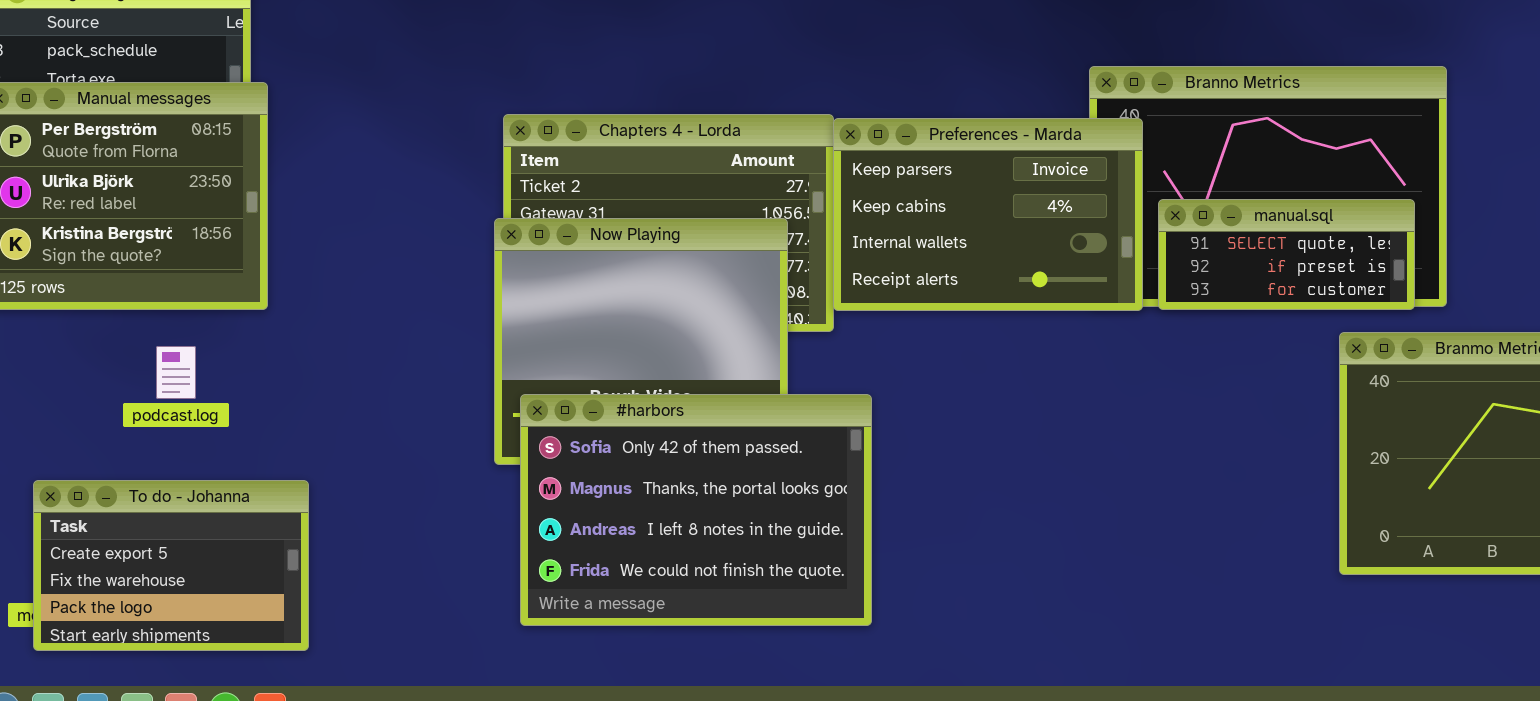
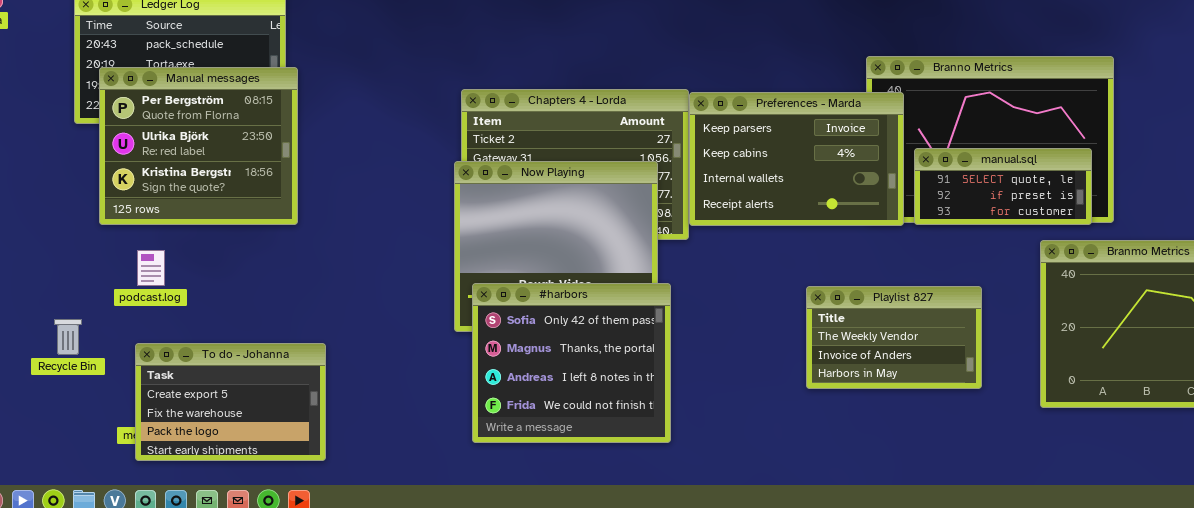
podcast.log: [156,346,196,399] -> [137,250,165,286], moved
#harbors: [520,394,872,626] -> [472,283,671,443], resized
Playlist 827: none -> [806,286,982,389], opened

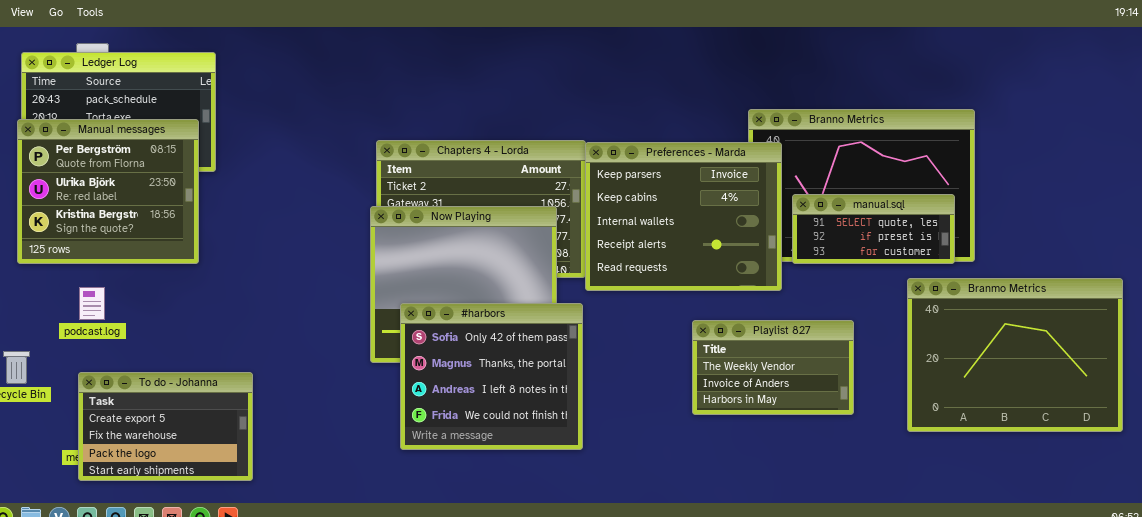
Manual messages: [99,67,298,225] -> [17,119,199,264], moved
Preferences - Marda: [689,92,904,226] -> [585,142,782,291], resized
#harbors: [472,283,671,443] -> [400,303,583,450], moved

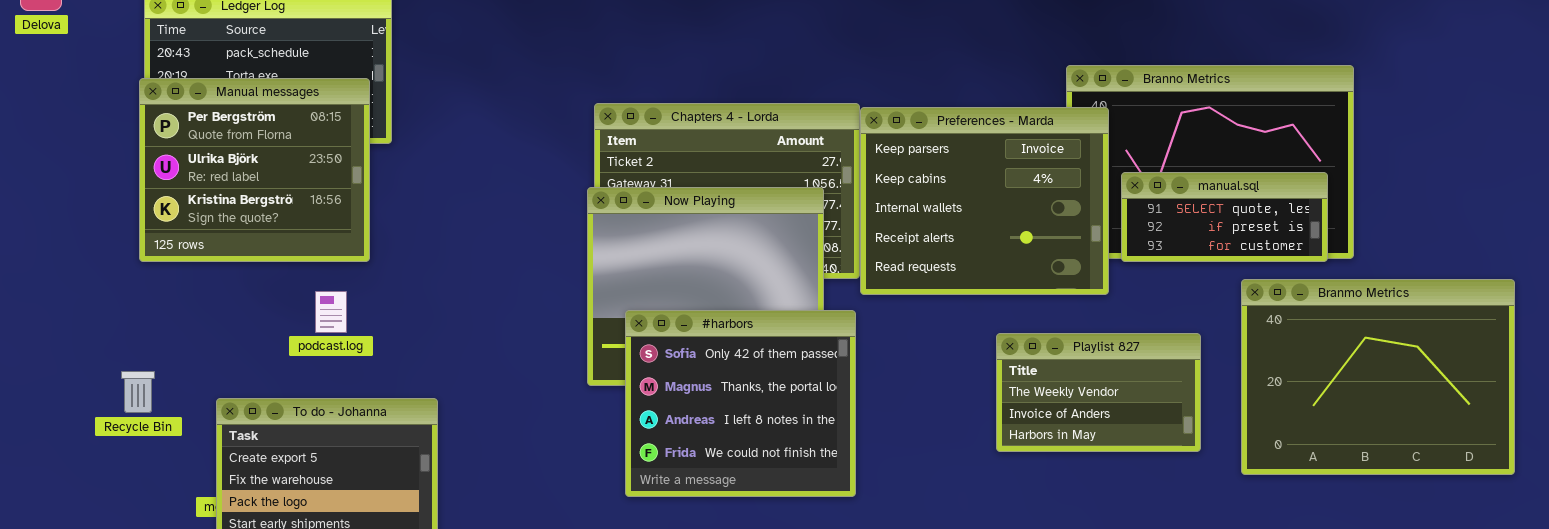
Branmo Metrics: [907,278,1123,432] -> [1241,279,1515,475], moved
podcast.log: [79,287,105,320] -> [315,291,347,333], moved

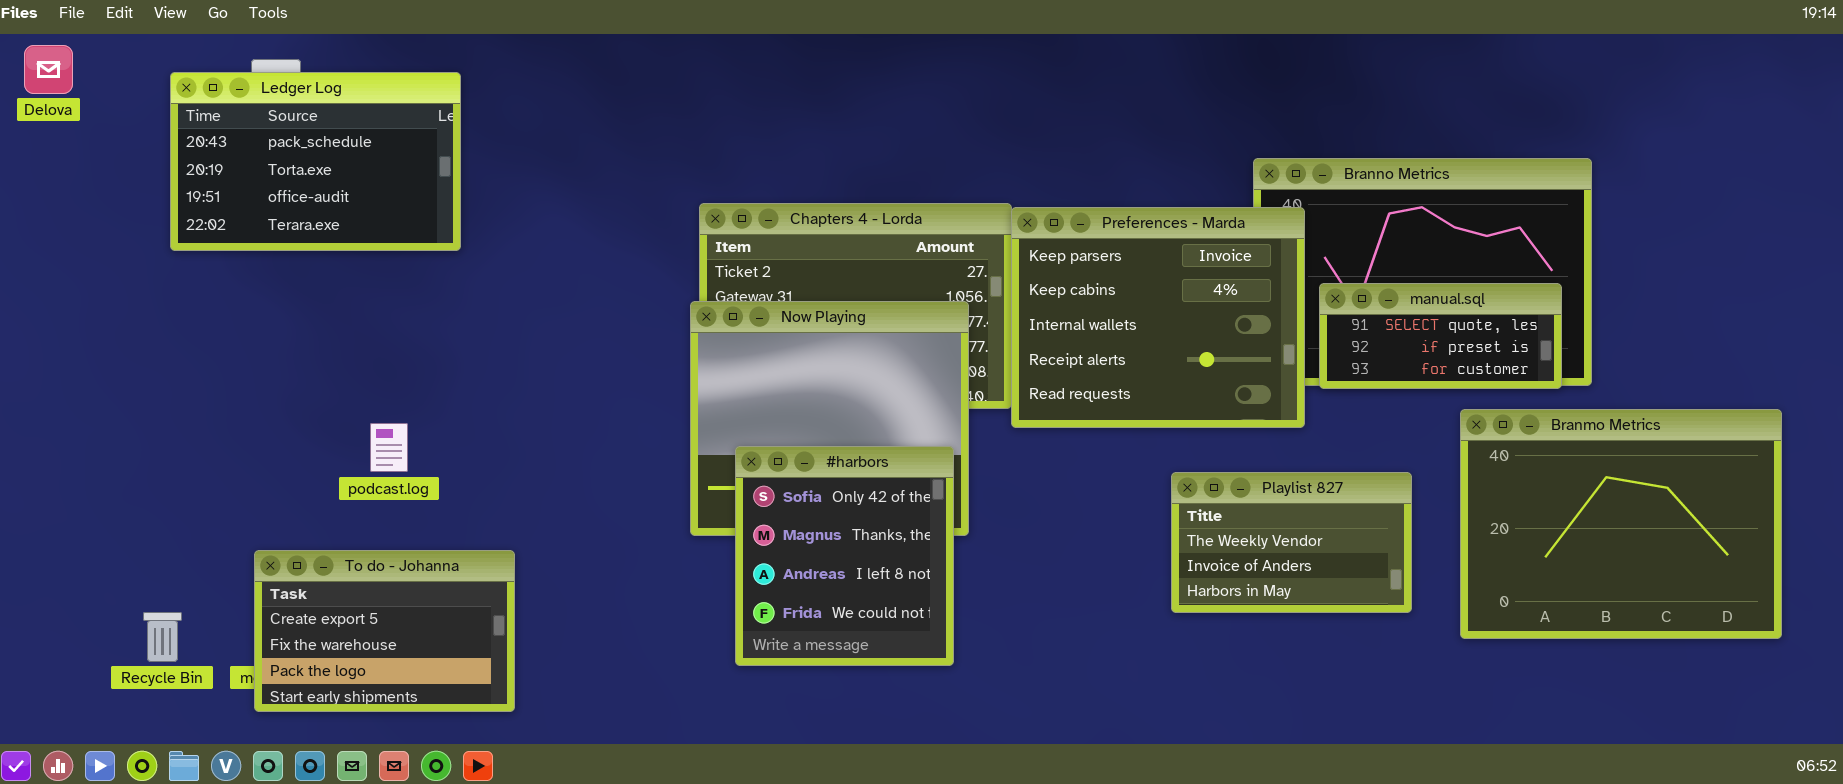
Manual messages: [139,78,370,262] -> none, closed
#harbors: [625,310,856,497] -> [735,446,954,666], resized
Recycle Bin: [121,371,155,413] -> [143,612,182,662], moved

